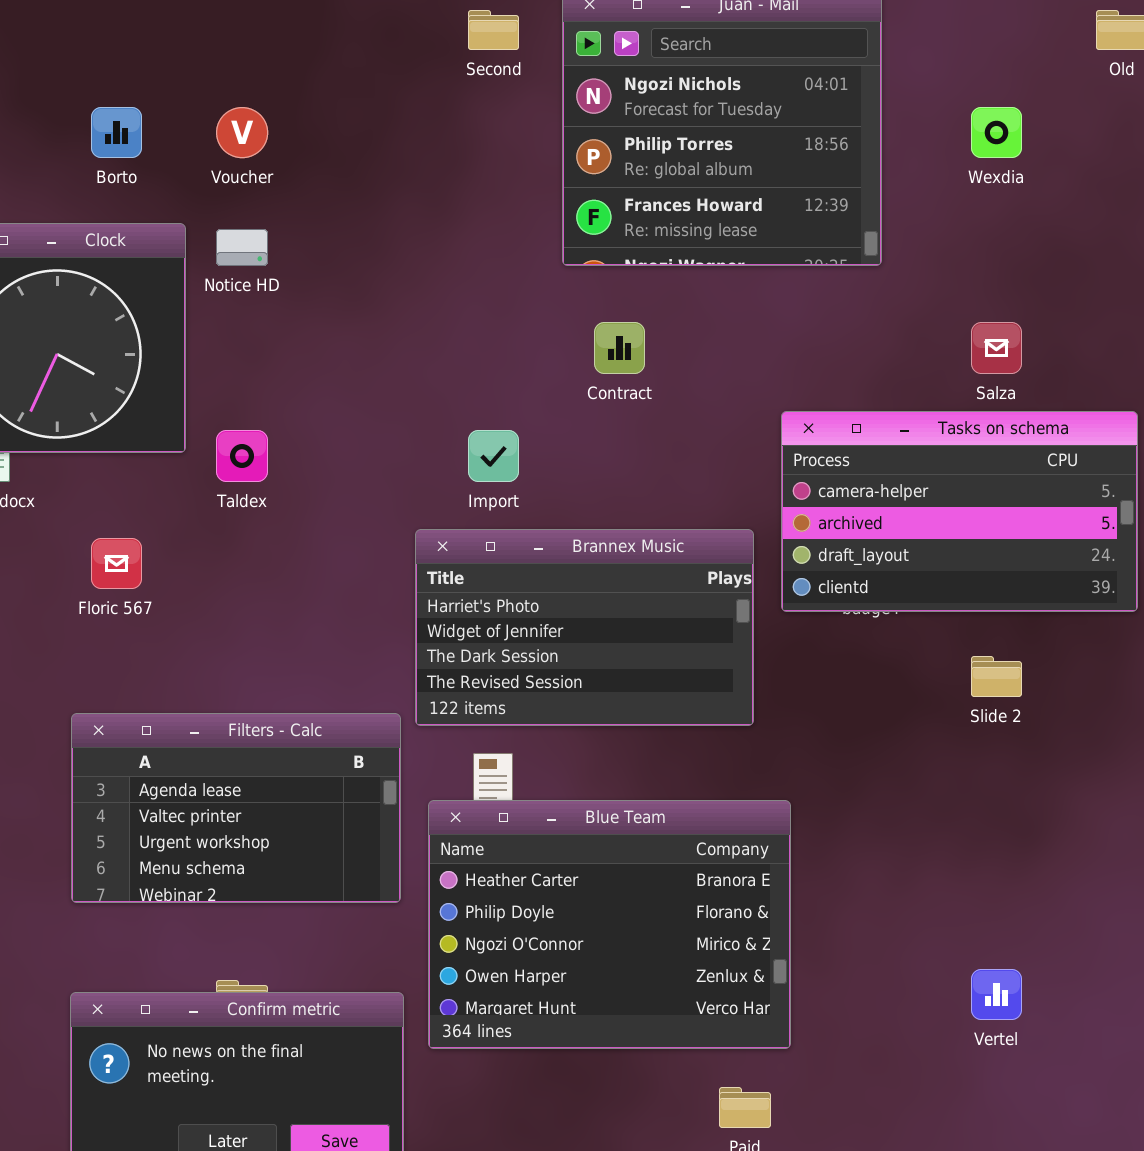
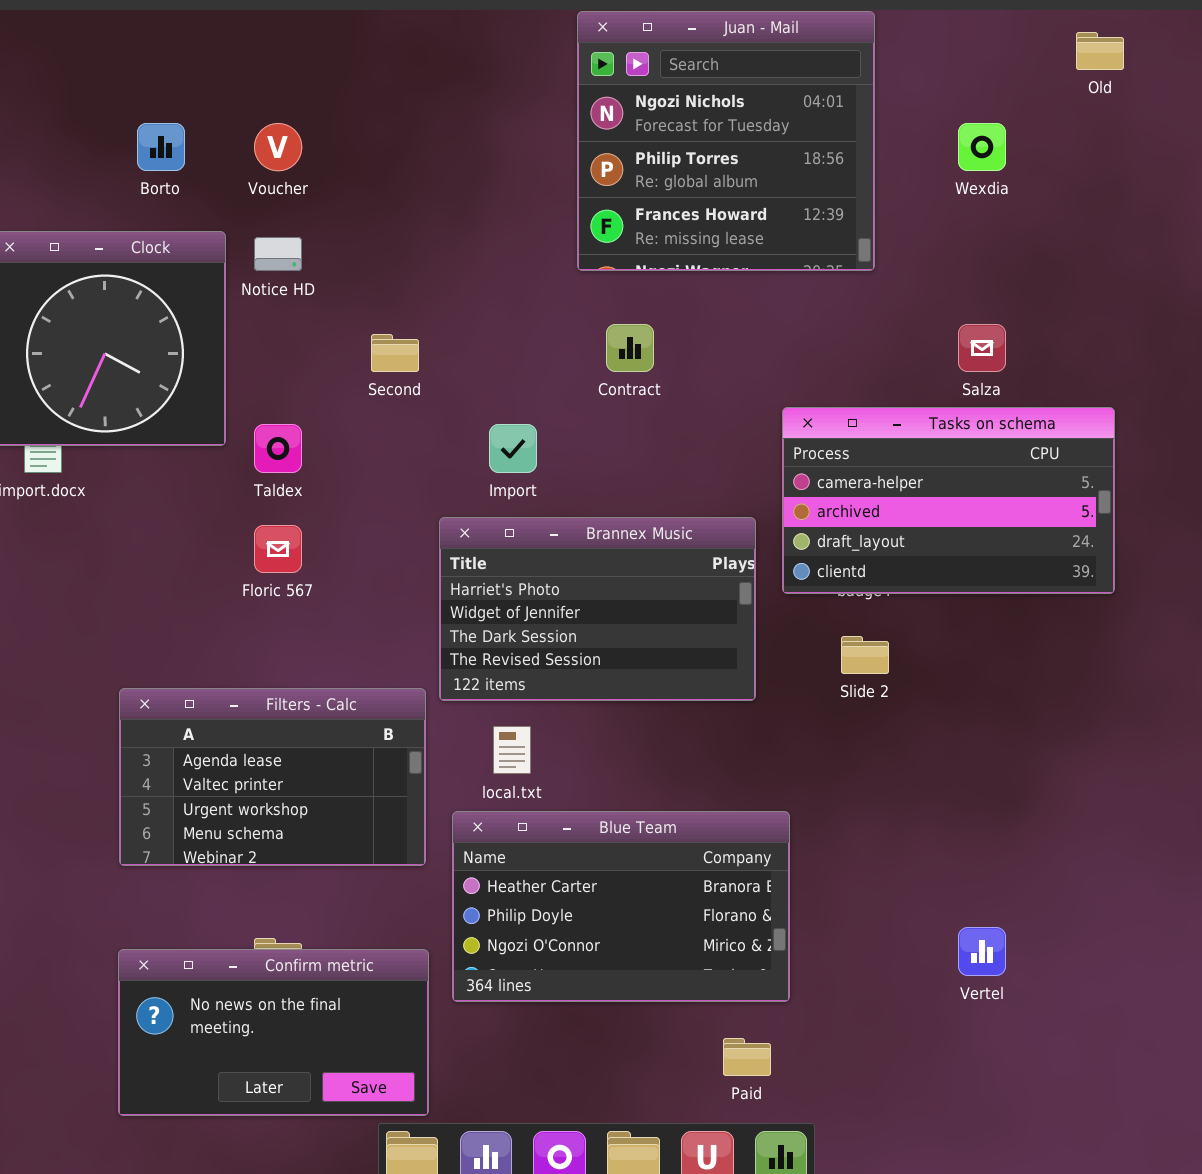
Second: [468,10,519,50] -> [371,334,419,372], moved
Floric 567: [91,538,142,589] -> [254,525,302,573], moved
Slide 2: [971,656,1022,697] -> [841,636,889,674], moved
Blue Team: [428,800,791,1049] -> [452,811,790,1002], resized

